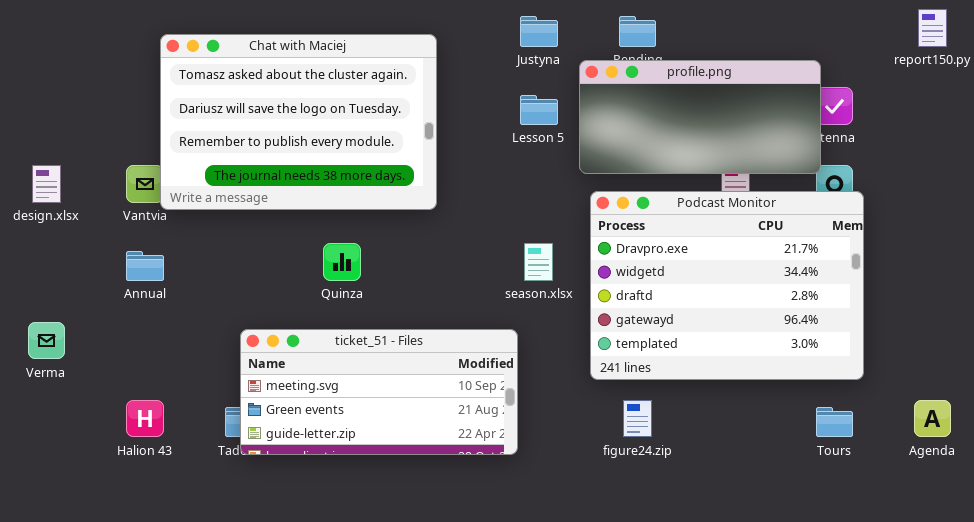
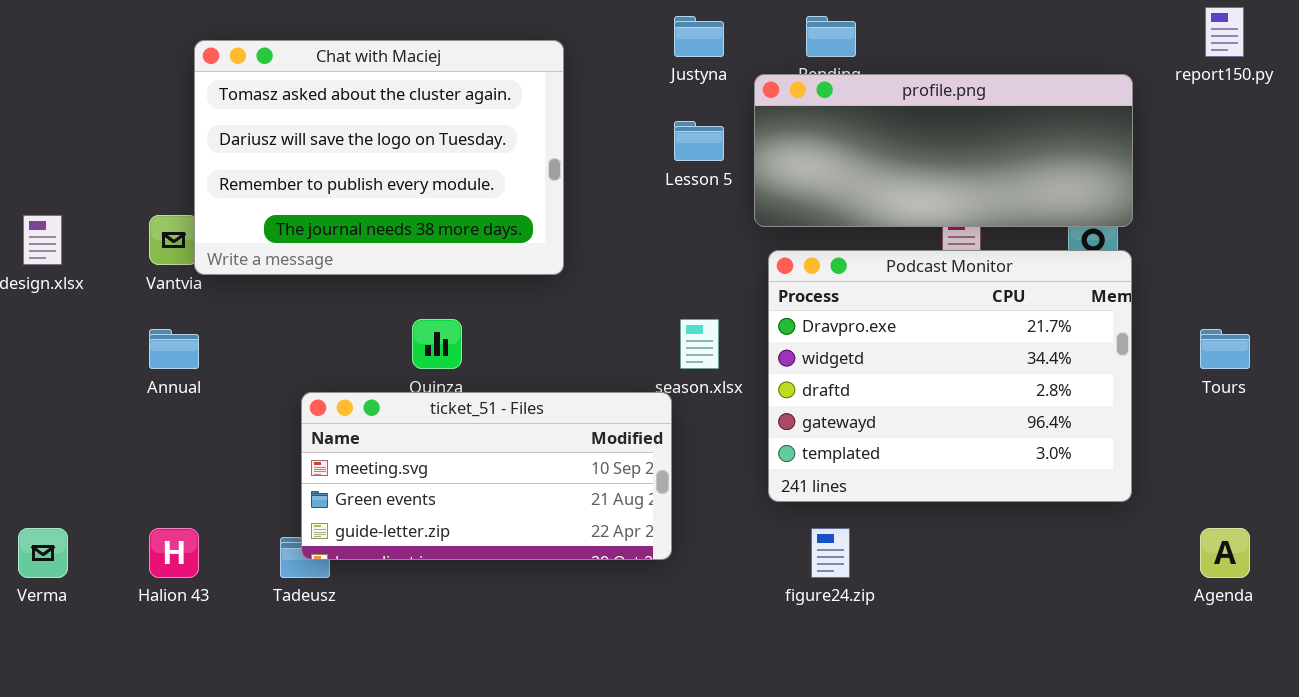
profile.png: [579,60,821,174] -> [754,74,1133,227], resized
Verma: [28,322,65,359] -> [18,528,68,578], moved
ticket_51 - Files: [240,329,518,455] -> [301,392,672,560], moved
Tours: [816,407,853,437] -> [1200,329,1250,369], moved

